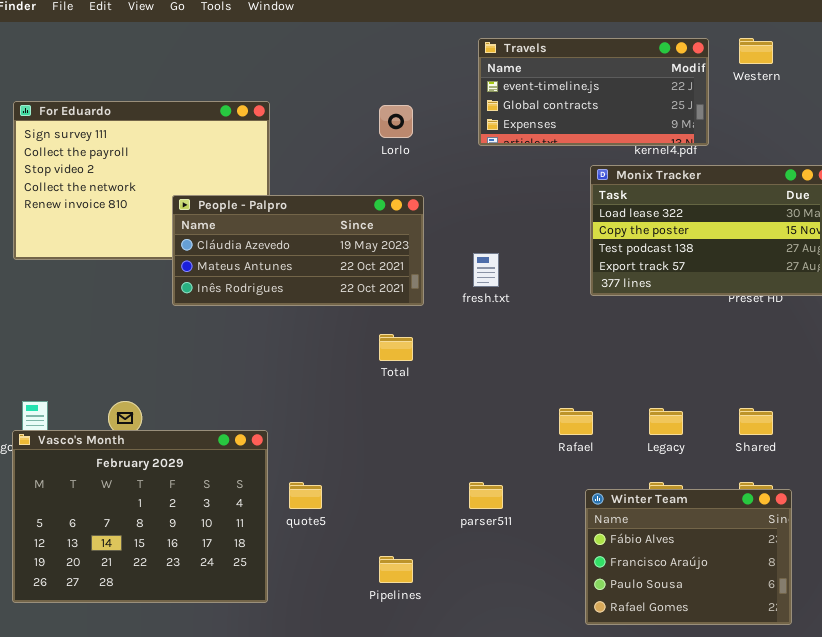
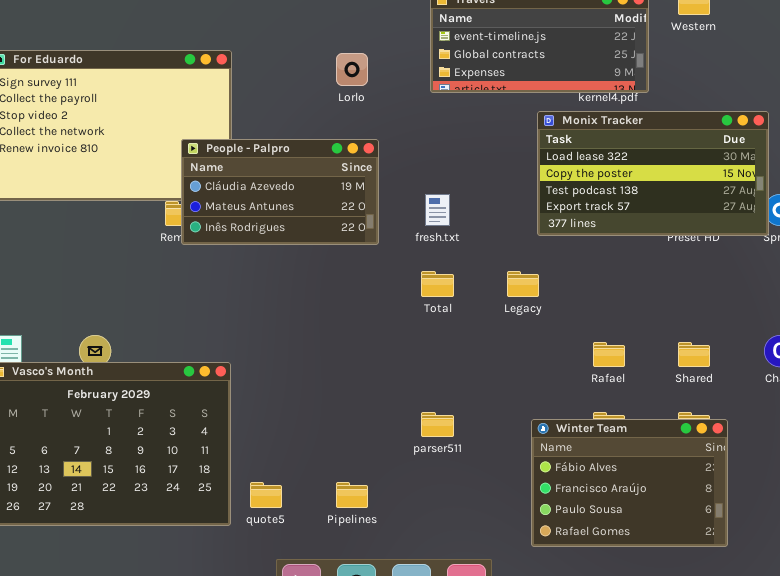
People - Palpro: [172,195,424,306] -> [181,139,379,245], resized
Total: [379,334,413,361] -> [421,271,454,297], moved
Rafael: [559,408,593,435] -> [593,342,625,367], moved
Legacy: [649,408,683,435] -> [507,271,539,297], moved
quote5: [289,482,322,509] -> [250,482,282,508], moved

